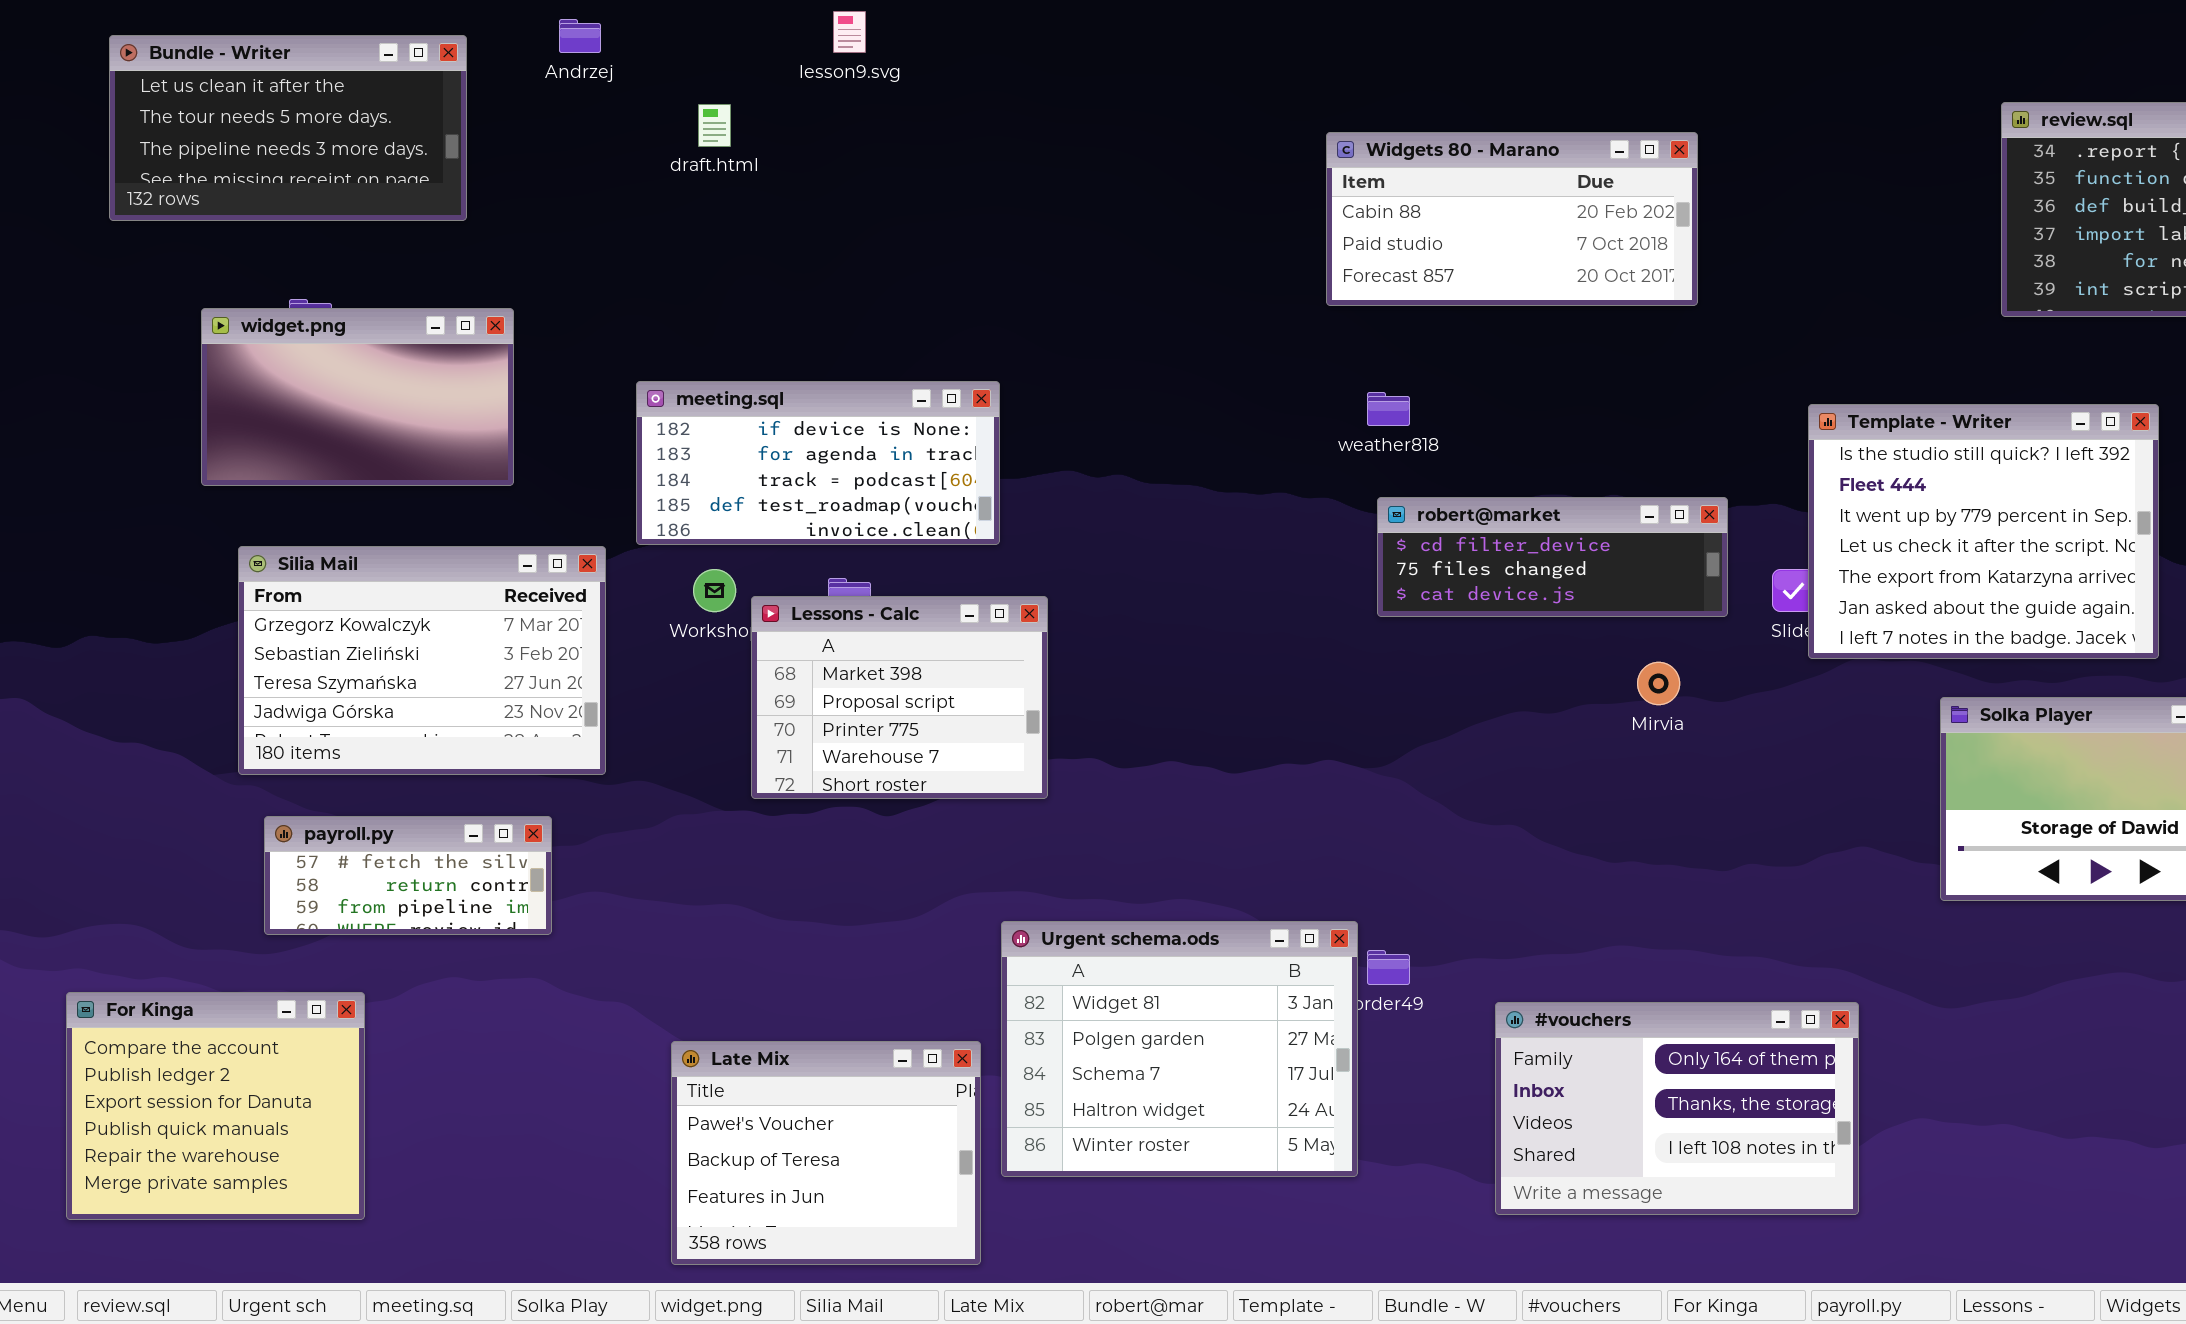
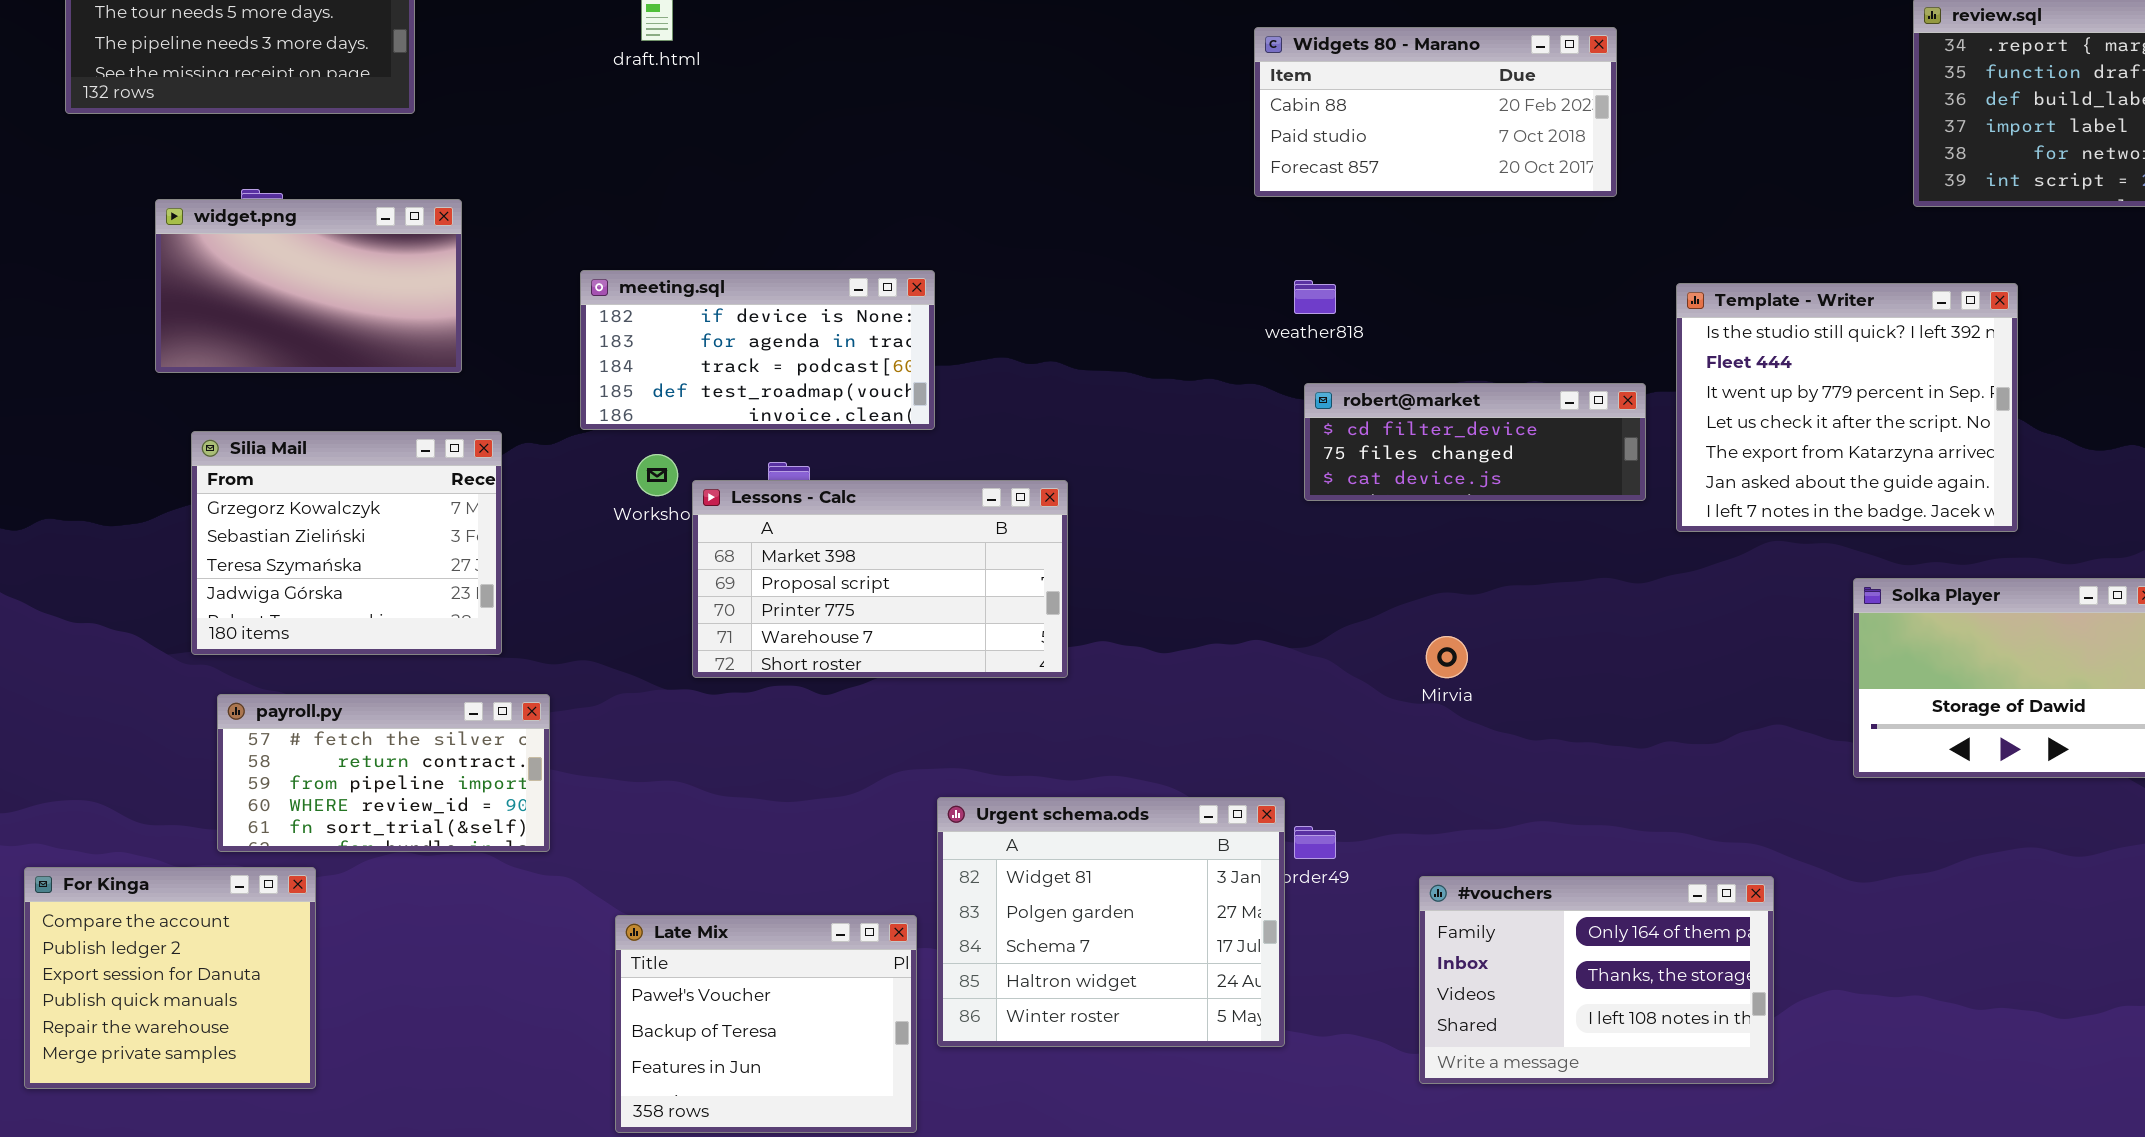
Template - Writer: [1808,404,2159,659] -> [1676,283,2018,532], moved
Silia Mail: [238,546,606,775] -> [191,431,502,655], resized
Lessons - Calc: [751,596,1048,799] -> [692,480,1068,678], resized
Mirvia: [1637,662,1680,705] -> [1426,636,1468,678], moved
payroll.py: [264,816,552,935] -> [217,694,550,852], resized

